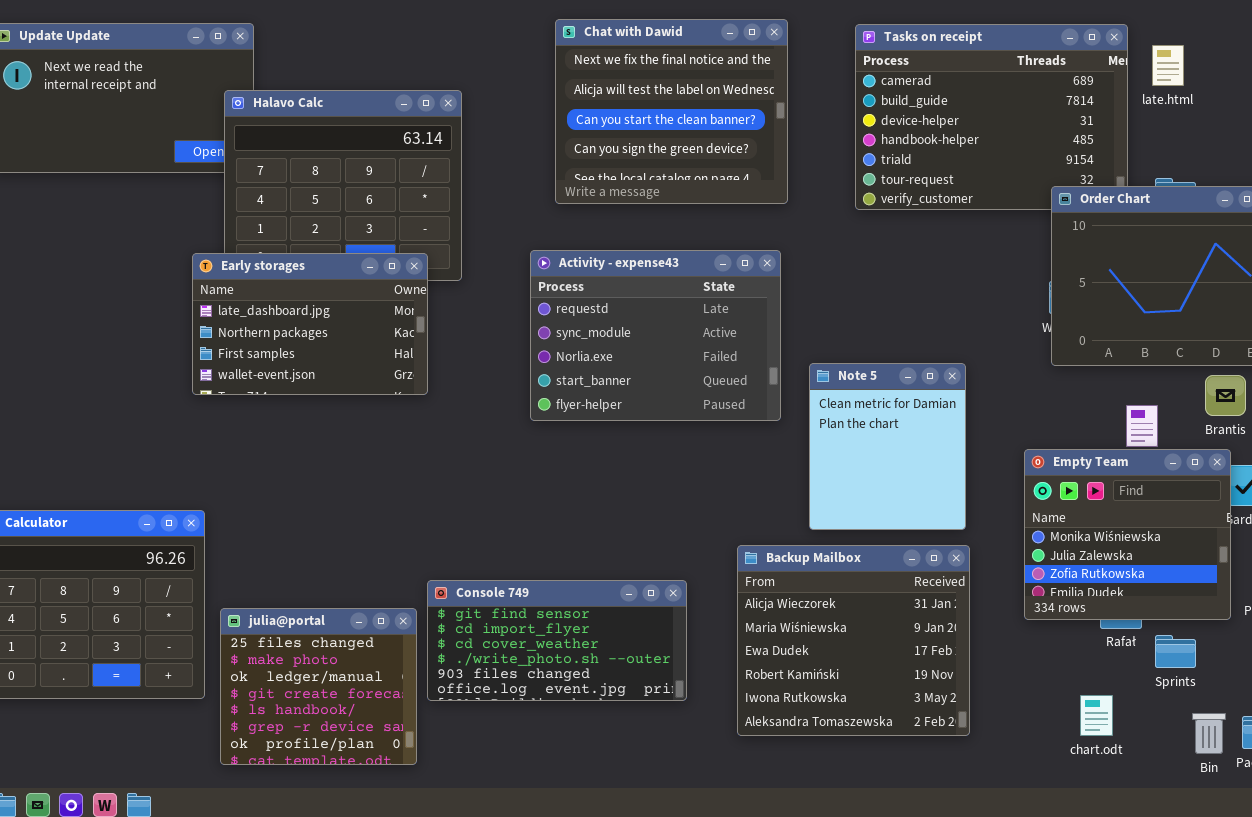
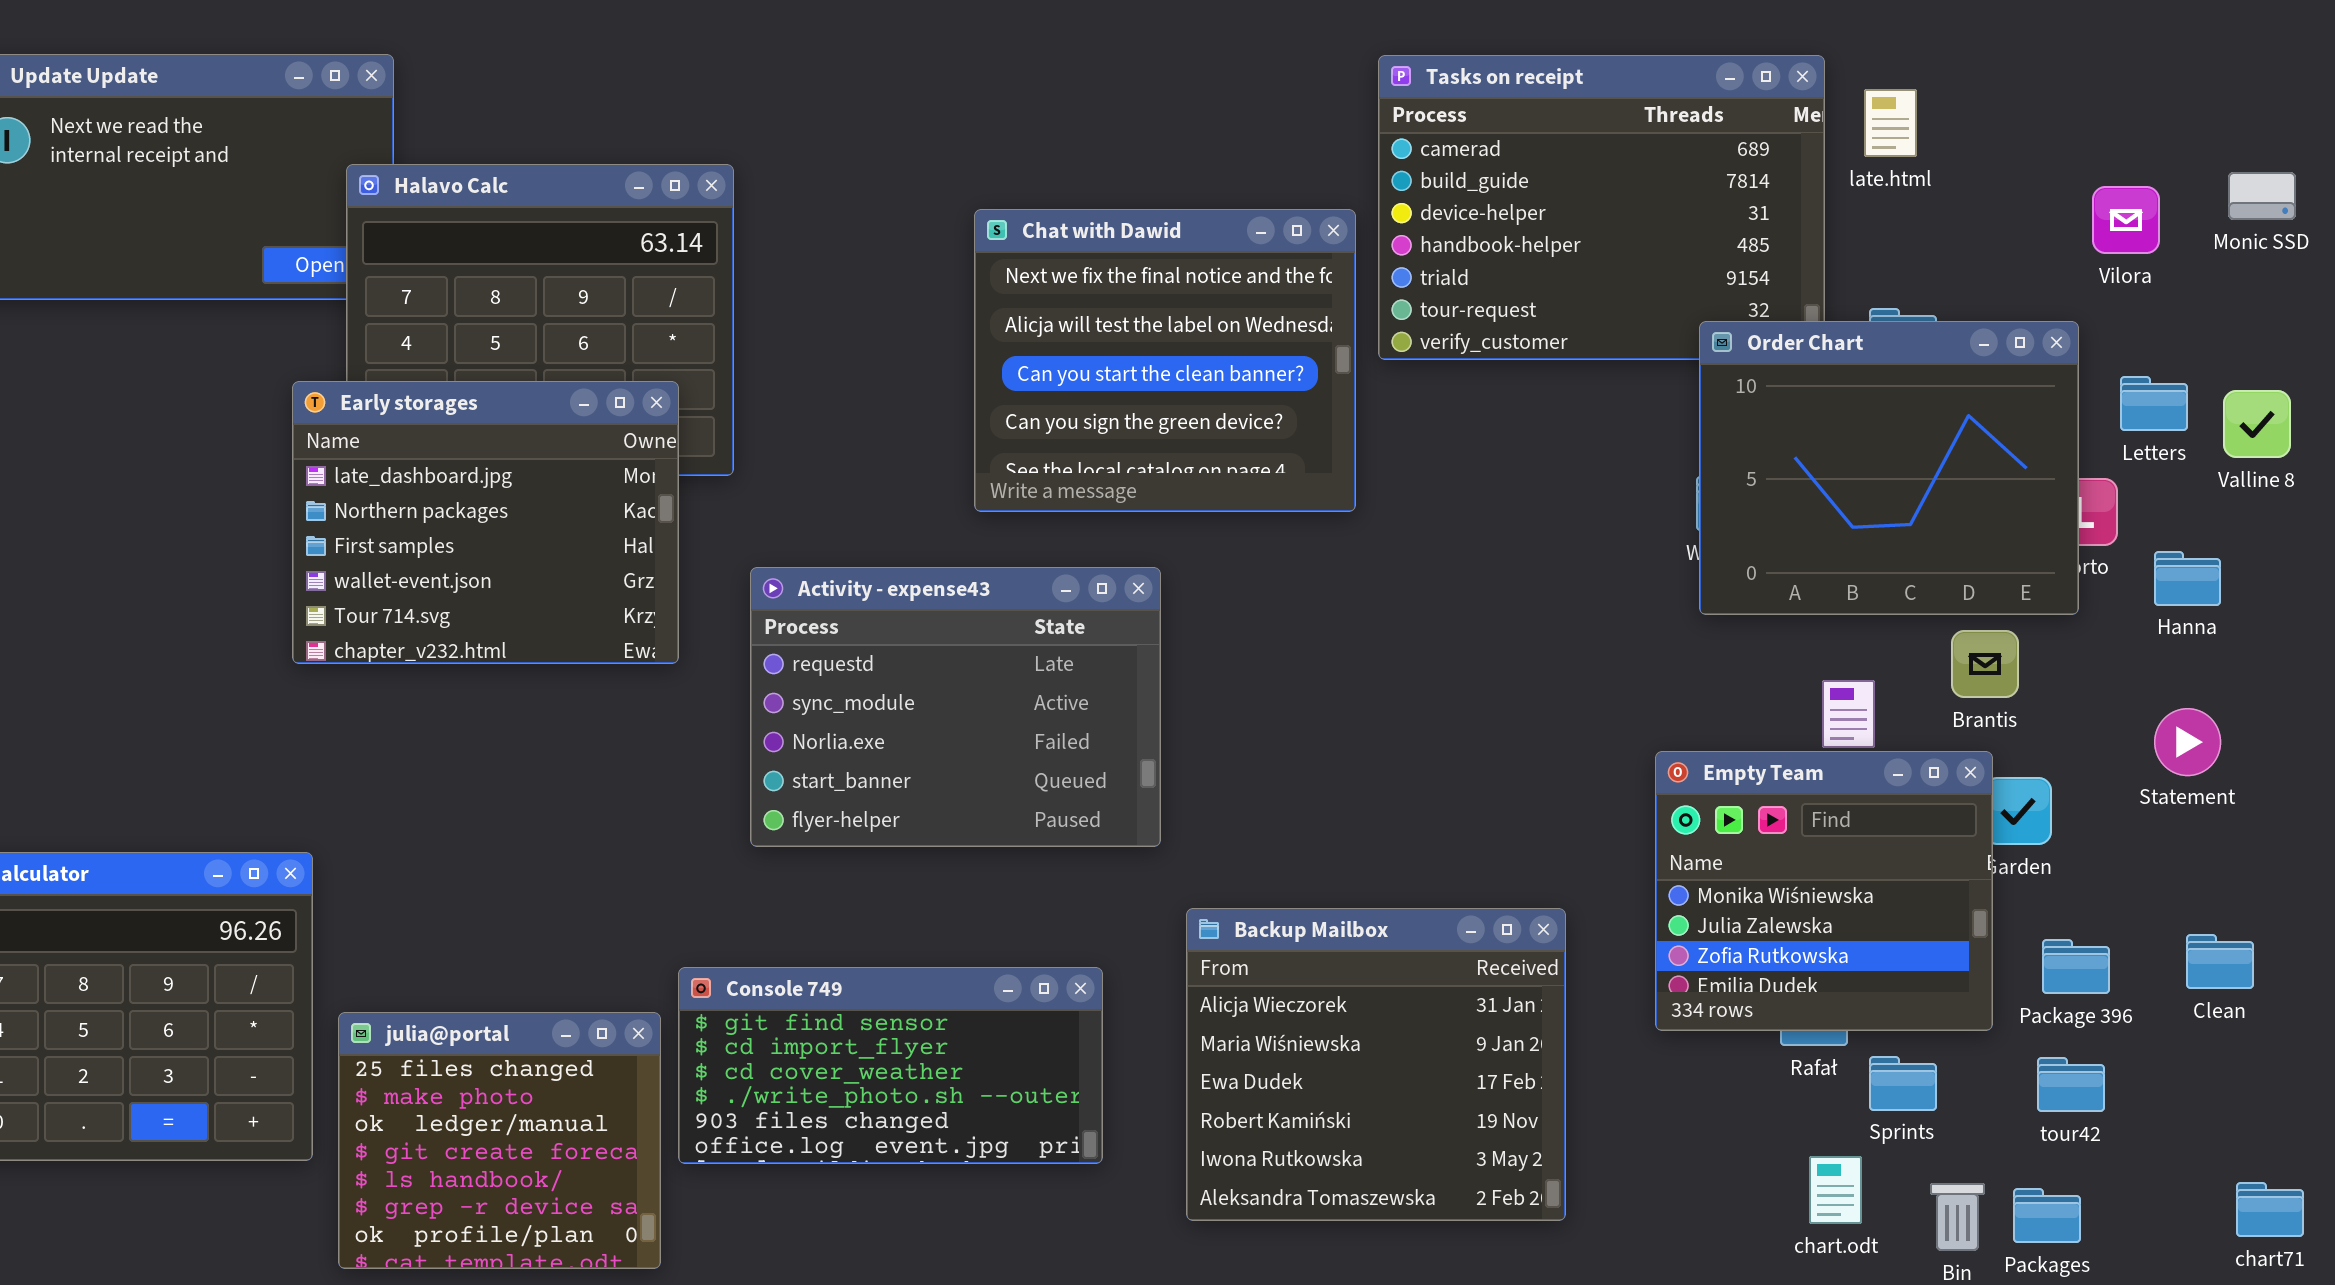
Chat with Dawid: [555,19,788,204] -> [974,209,1356,512], moved
Activity - expense43: [530,250,781,421] -> [750,567,1161,847], moved
Early storages: [192,253,428,395] -> [292,381,679,664], resized
Note 5: [809,363,966,530] -> none, closed
chart.odt: [1080,695,1113,736] -> [1809,1156,1862,1224], moved

